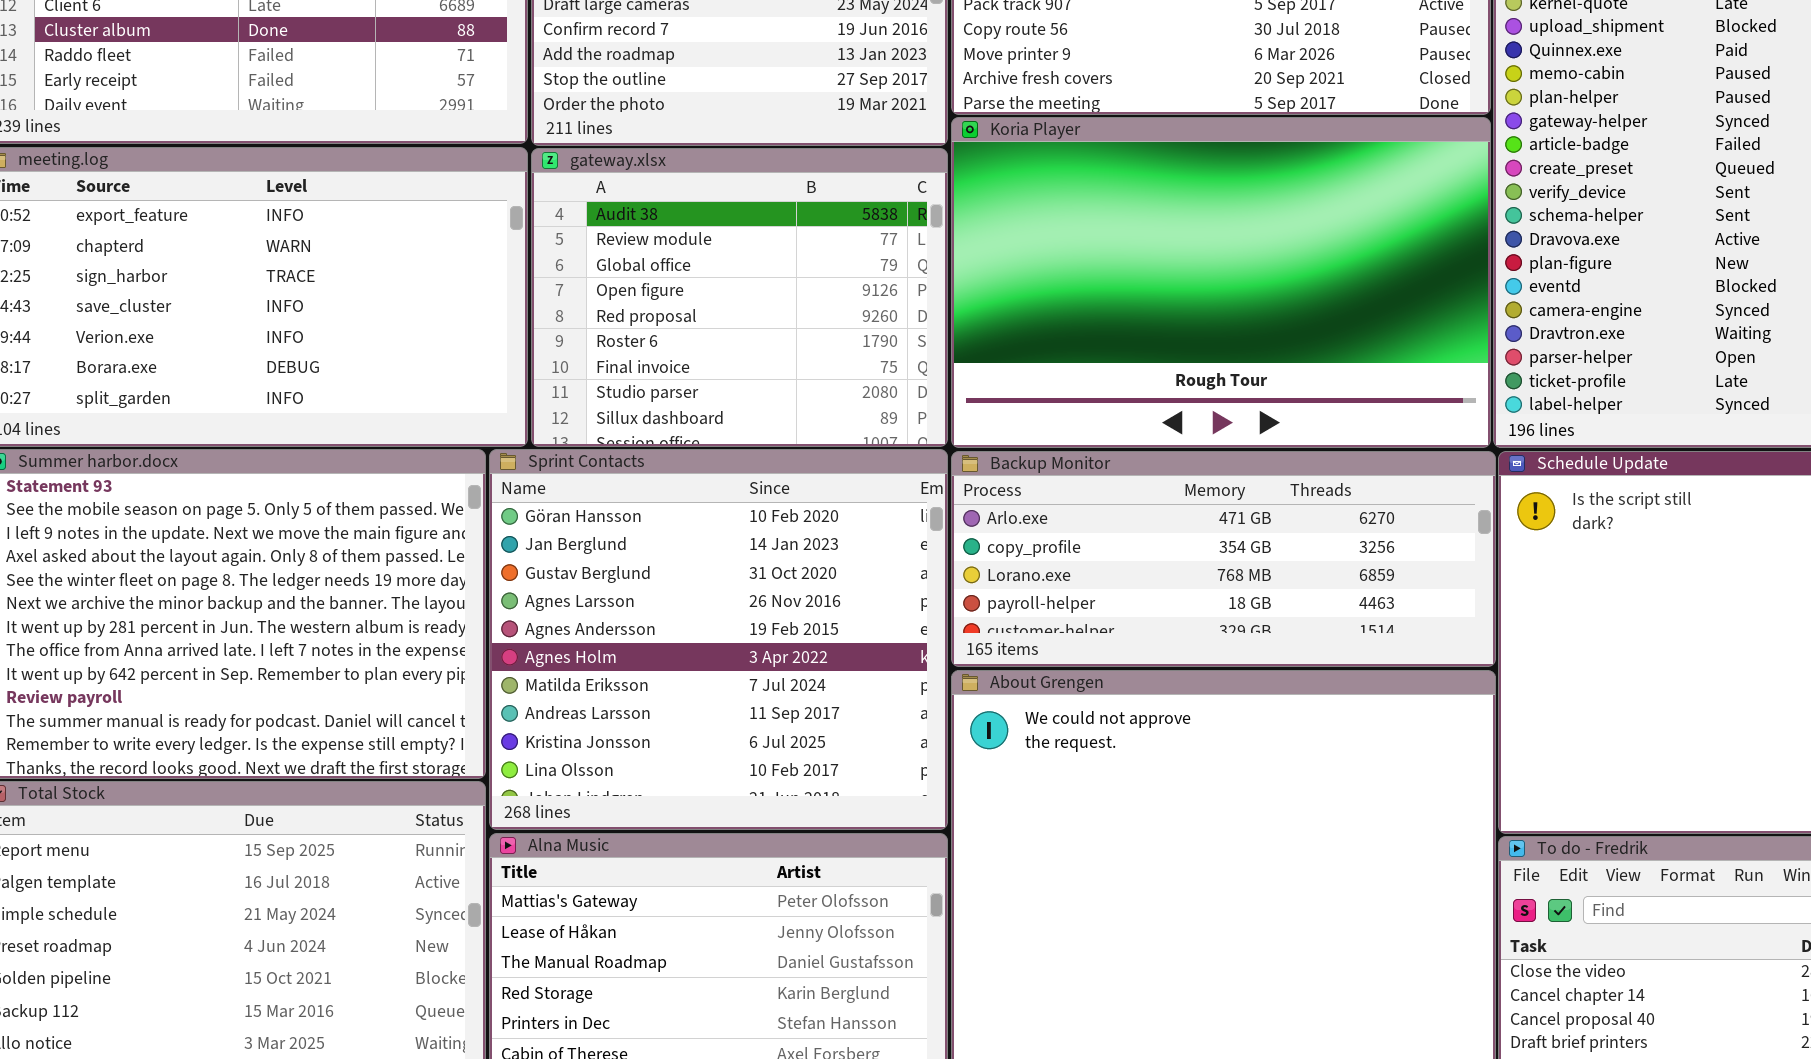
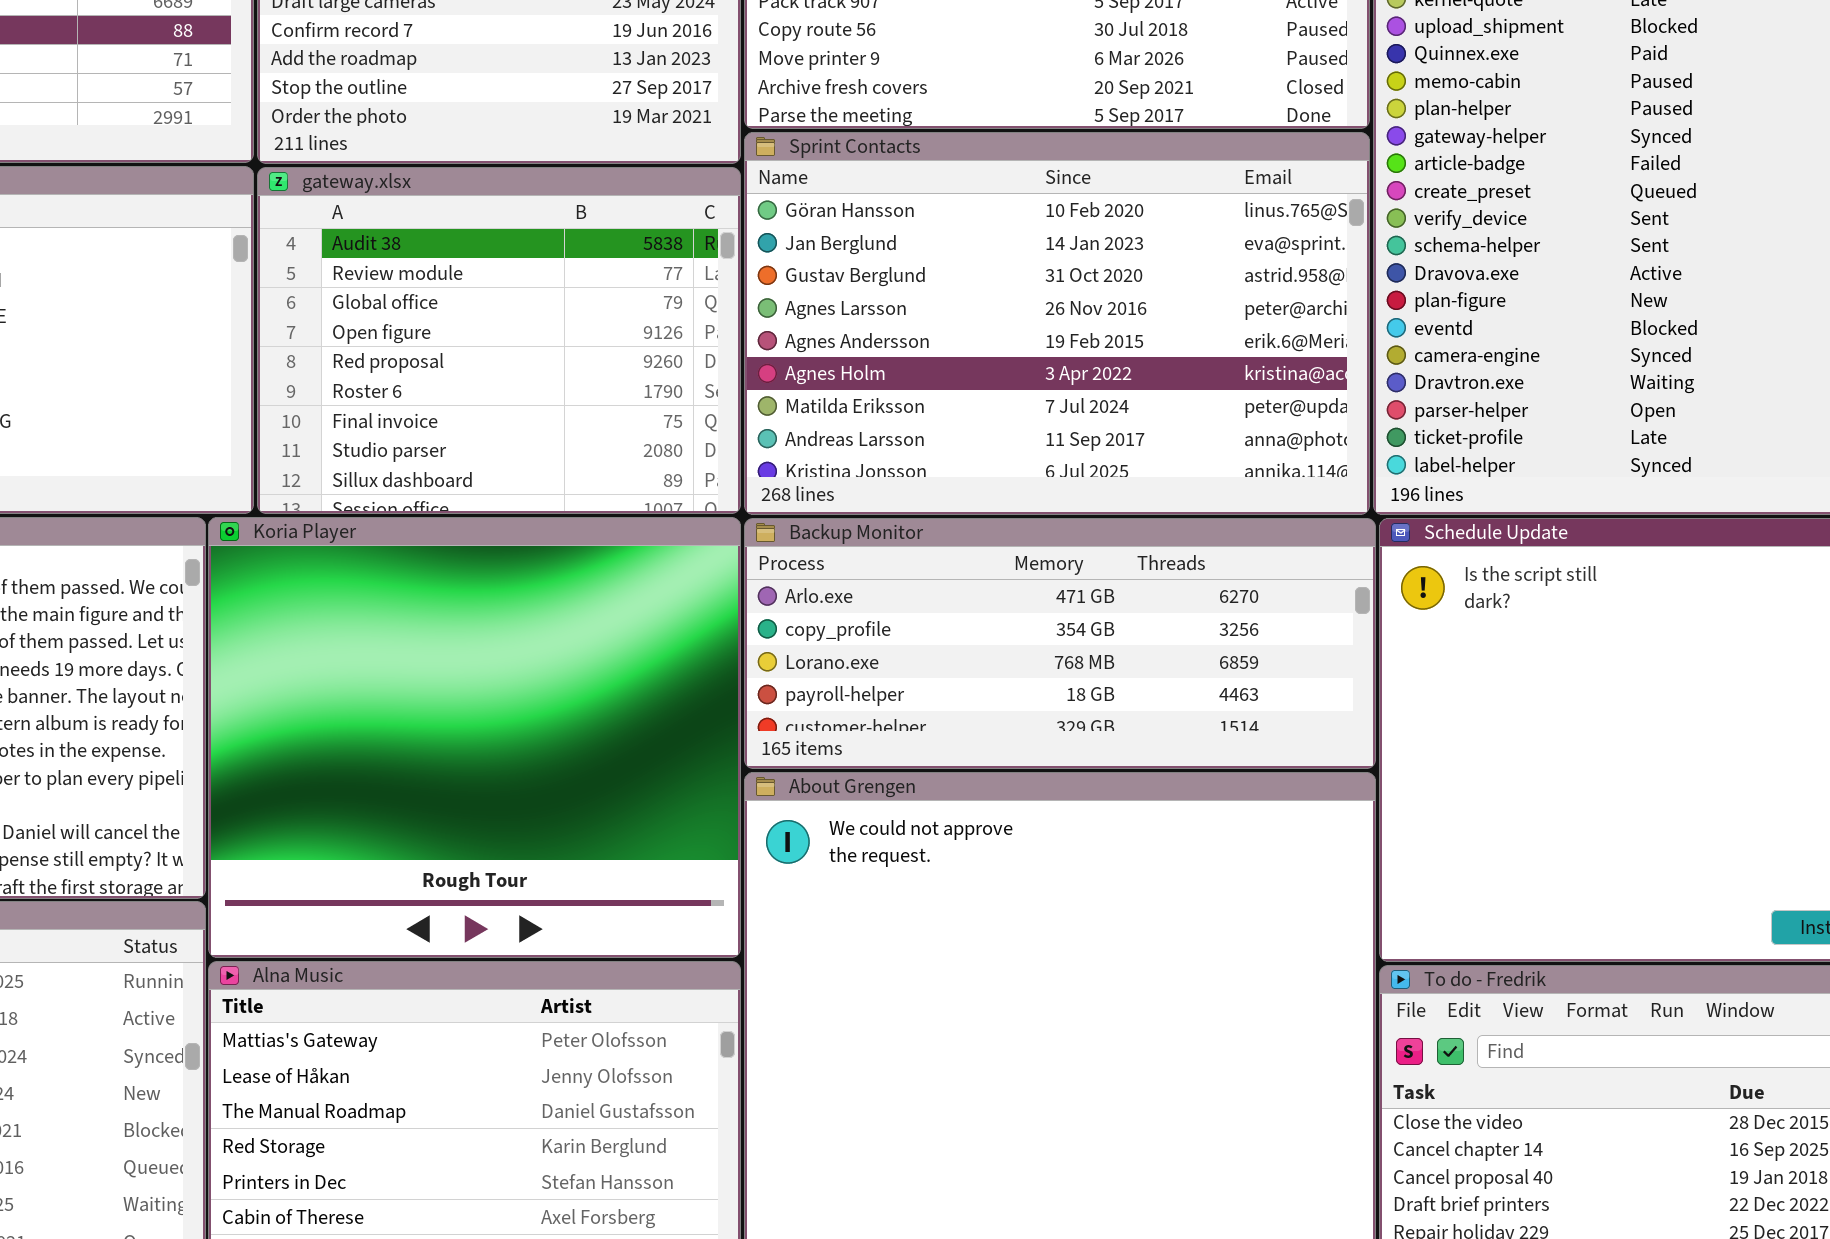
Koria Player: [951,117,1491,448] -> [208,517,741,958], moved, resized
Sprint Contacts: [489,449,948,830] -> [744,132,1370,515], moved, resized

